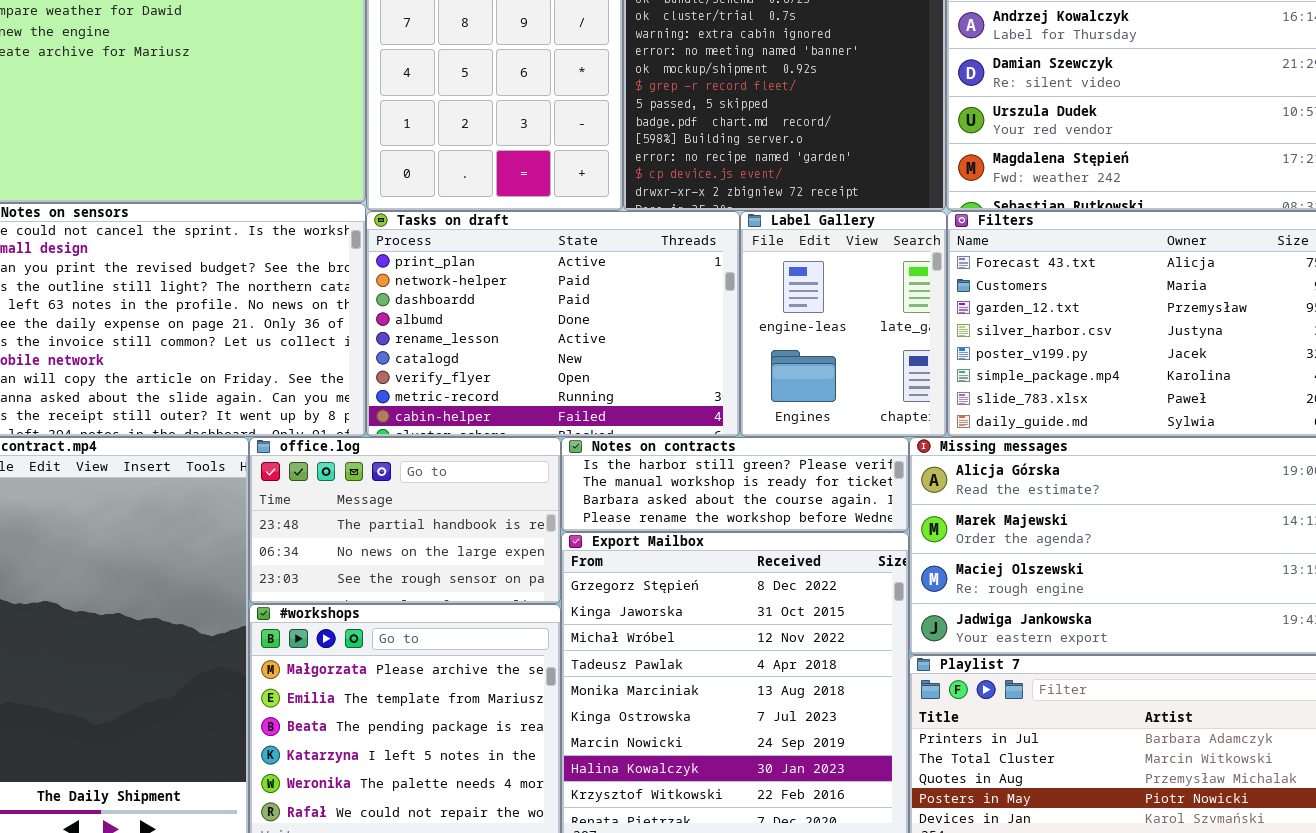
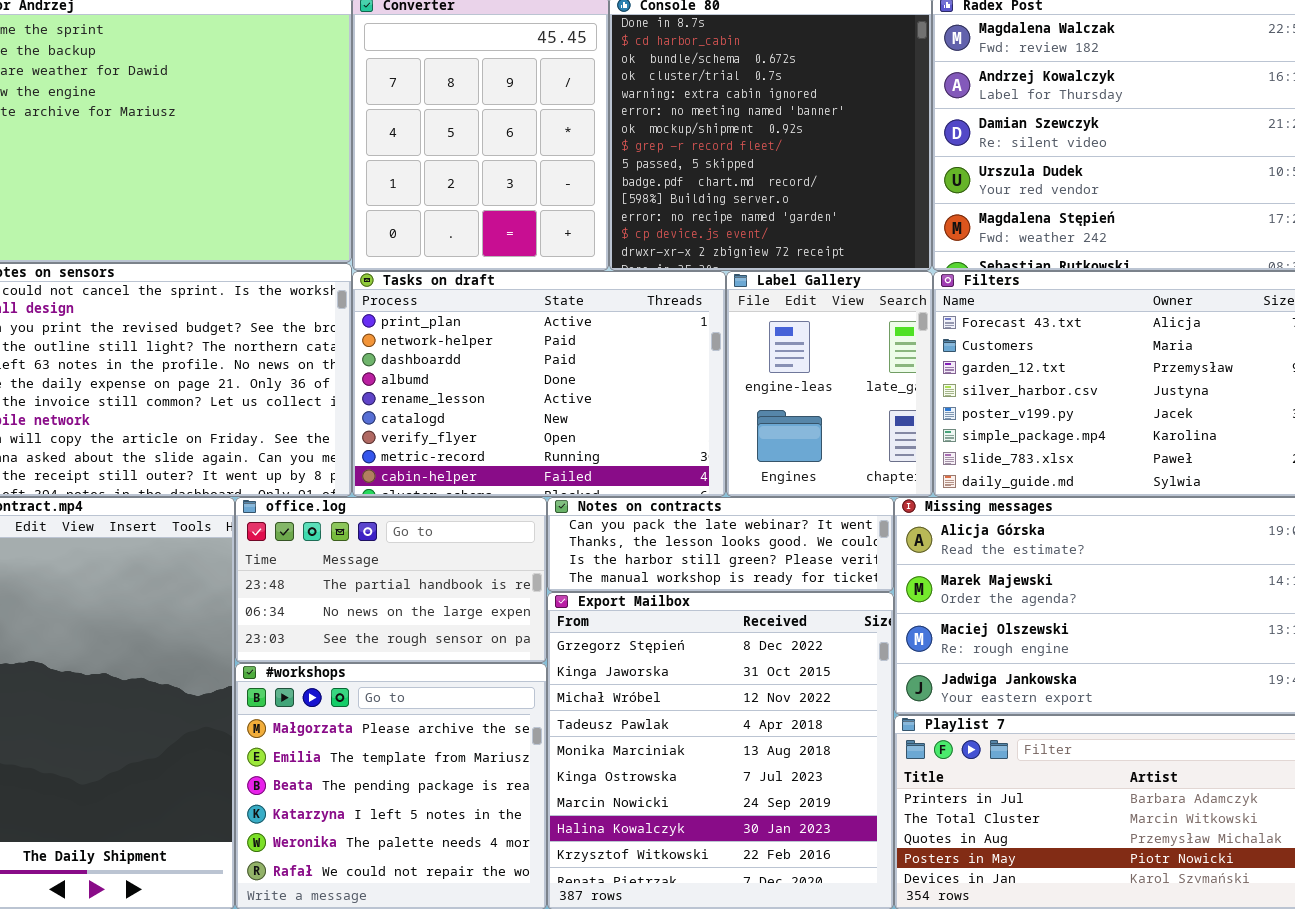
Notes on contracts: [561,437,909,532] -> [547,497,894,592], scrolled up 2 rows

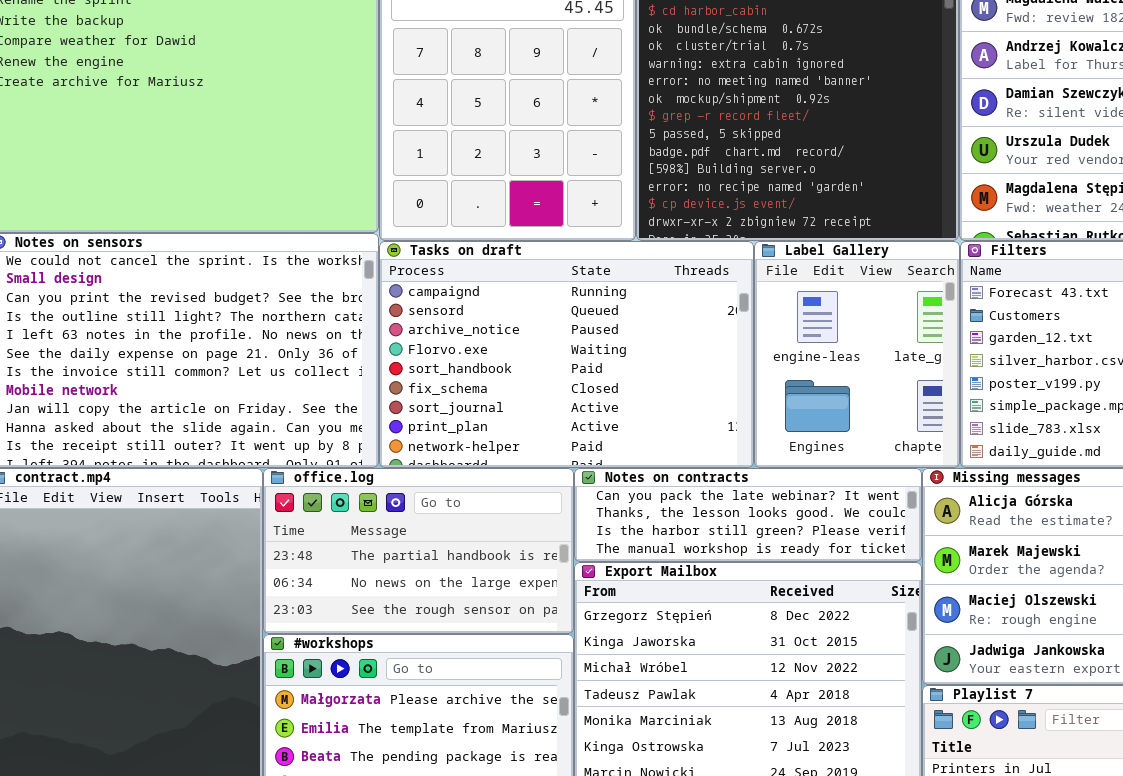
Tasks on draft: [352,271,726,497] -> [379,241,754,468], scrolled up 7 rows

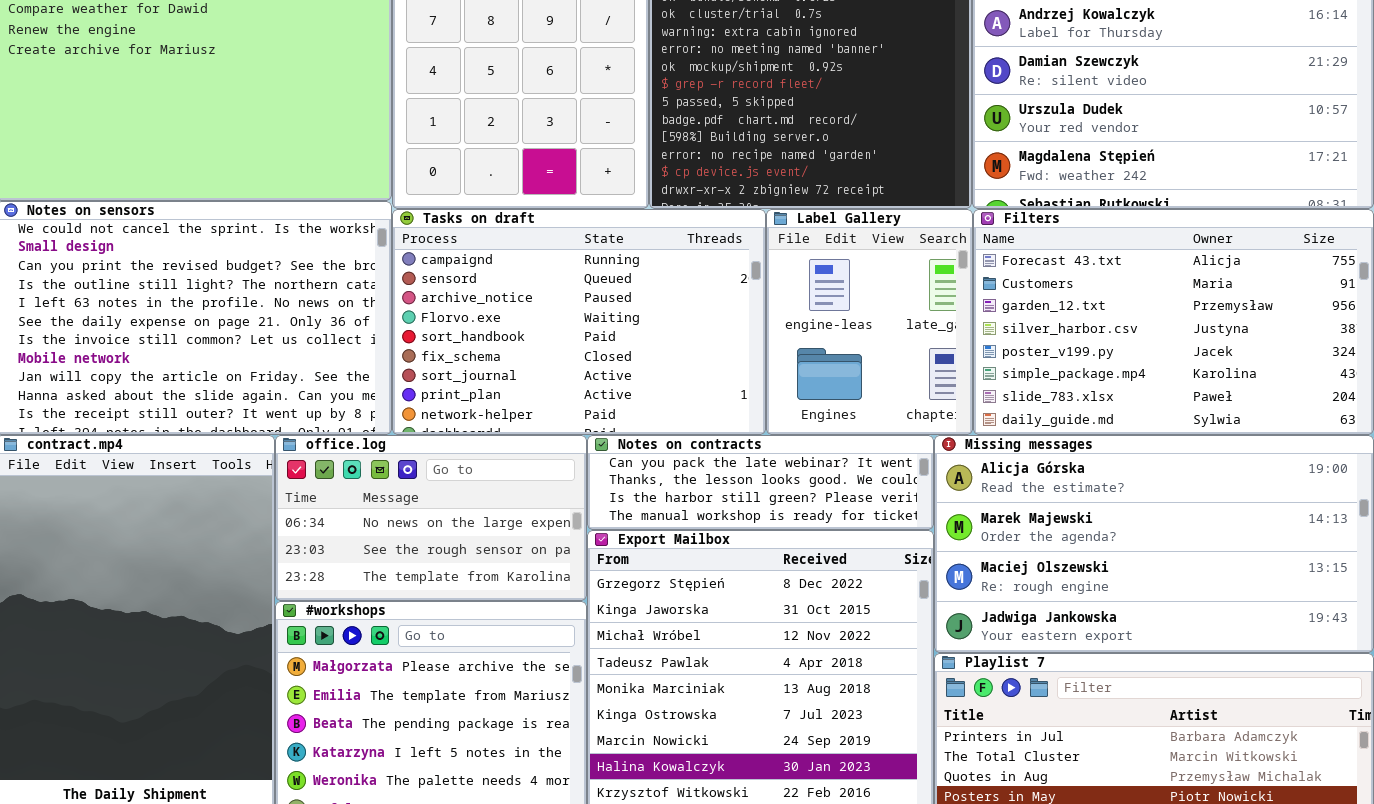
office.log: [263,468,574,634] -> [275,435,587,601], scrolled down 1 row

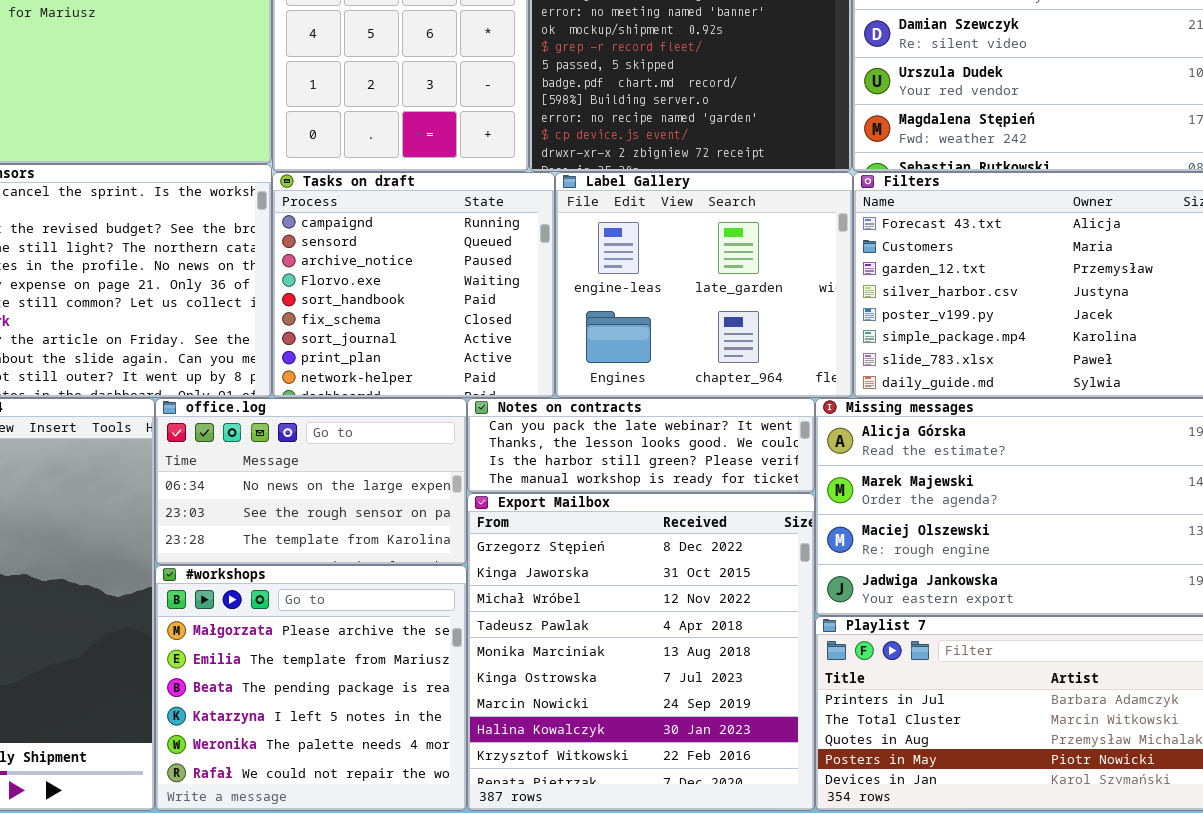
Tasks on draft: [392,209,766,435] -> [272,172,555,398], resized
Label Gallery: [766,209,973,435] -> [555,172,853,398], resized

